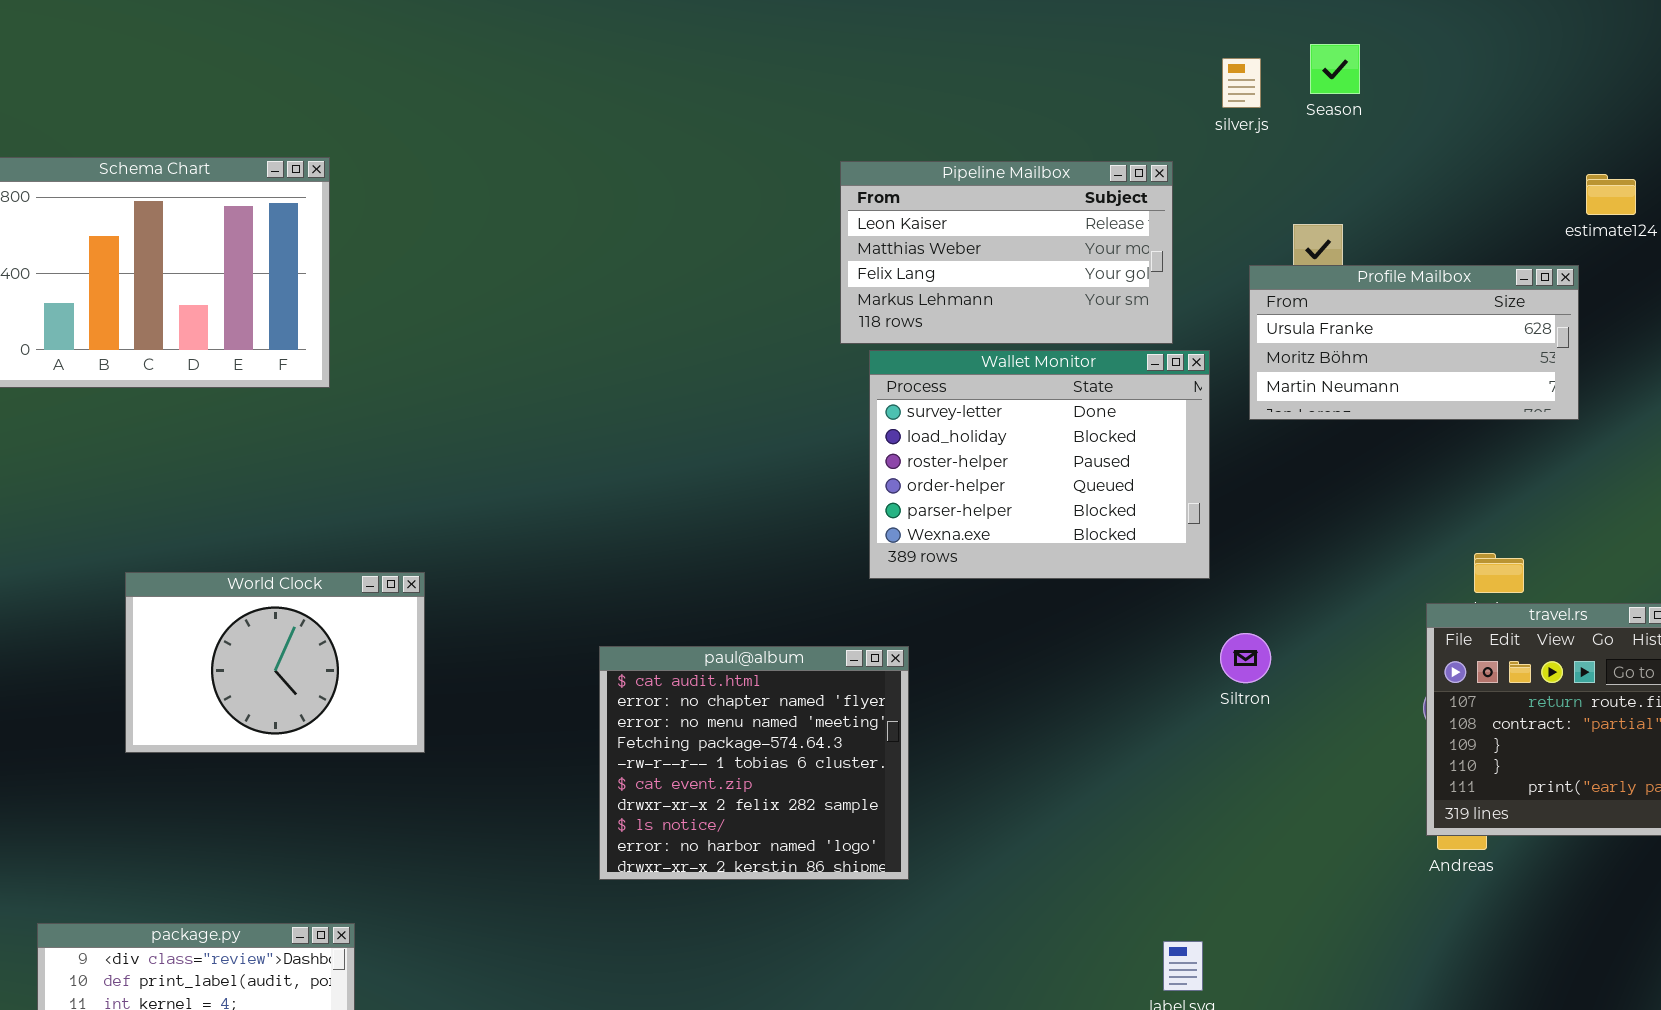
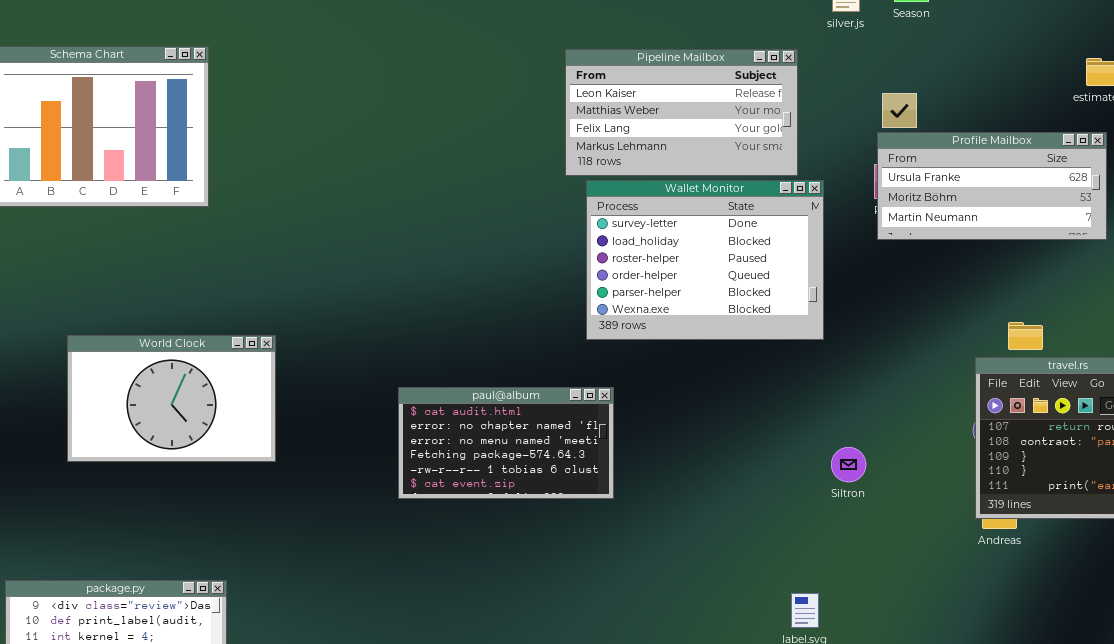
Profile Mailbox: [1249,265,1579,420] -> [877,132,1107,240], moved
Siltron: [1220,633,1271,683] -> [831,447,866,482], moved
paul@album: [599,646,909,880] -> [398,387,614,499], resized

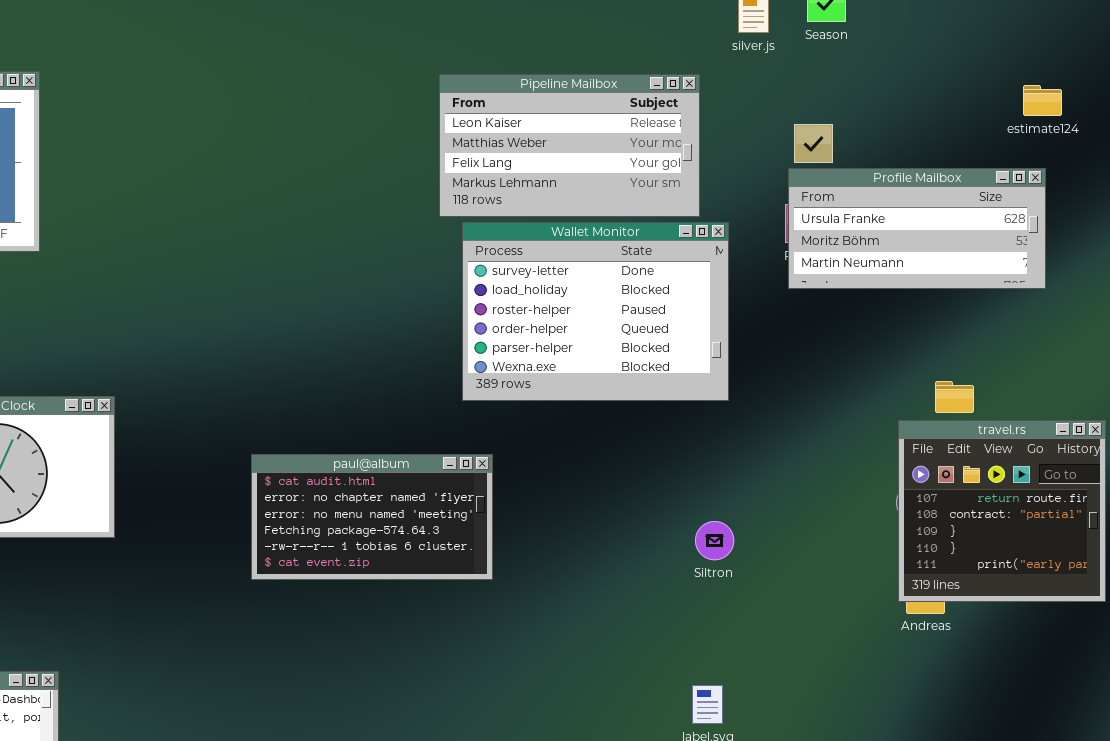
Siltron: [831,447,866,482] -> [695,521,734,560], moved

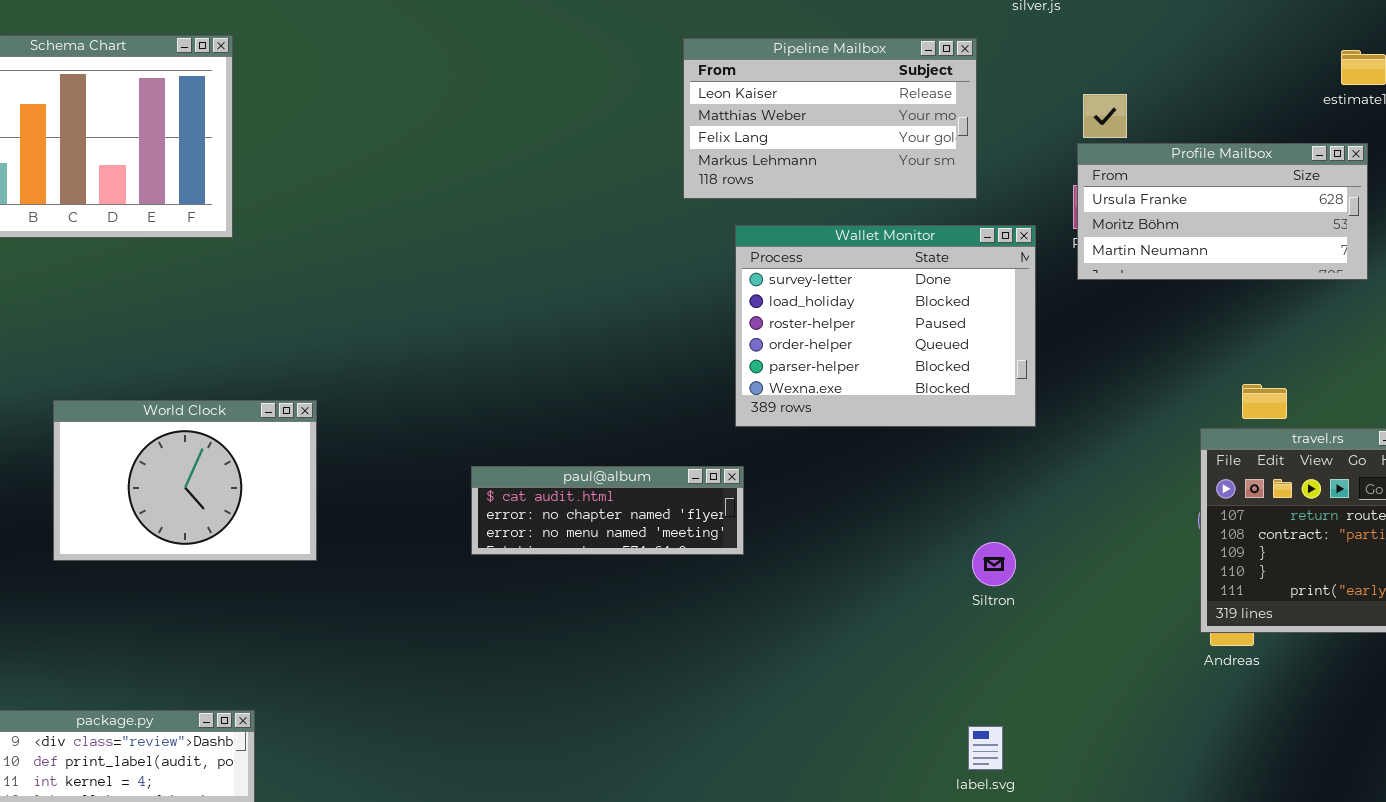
Wallet Monitor: [462,222,729,401] -> [735,225,1036,427], moved
paul@album: [251,454,493,580] -> [471,466,744,555], resized

